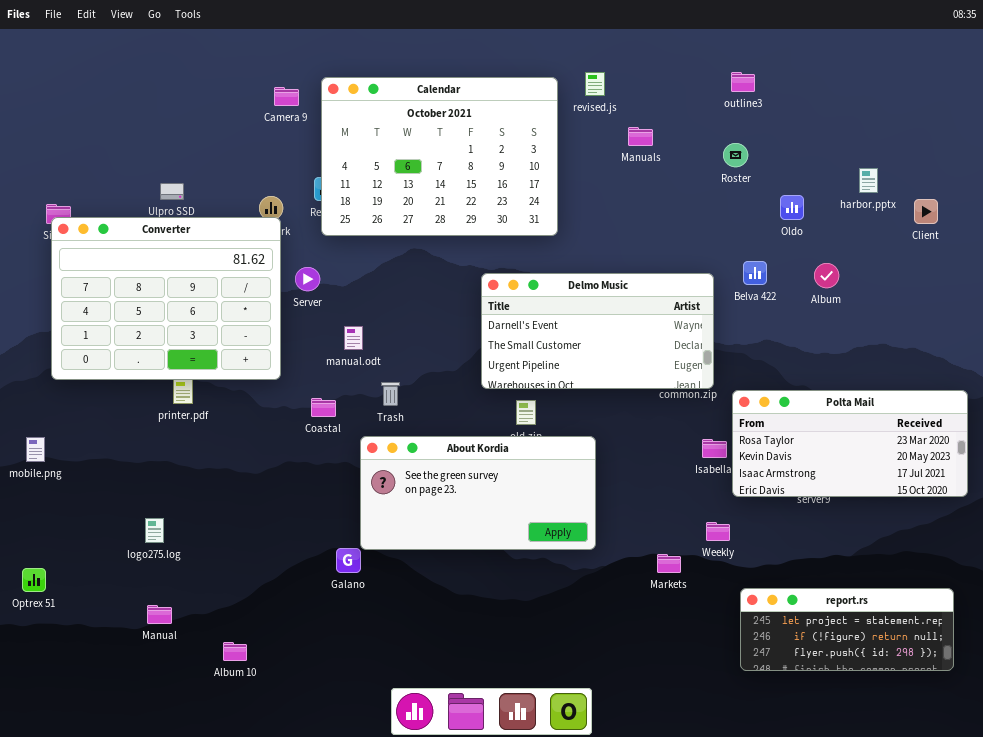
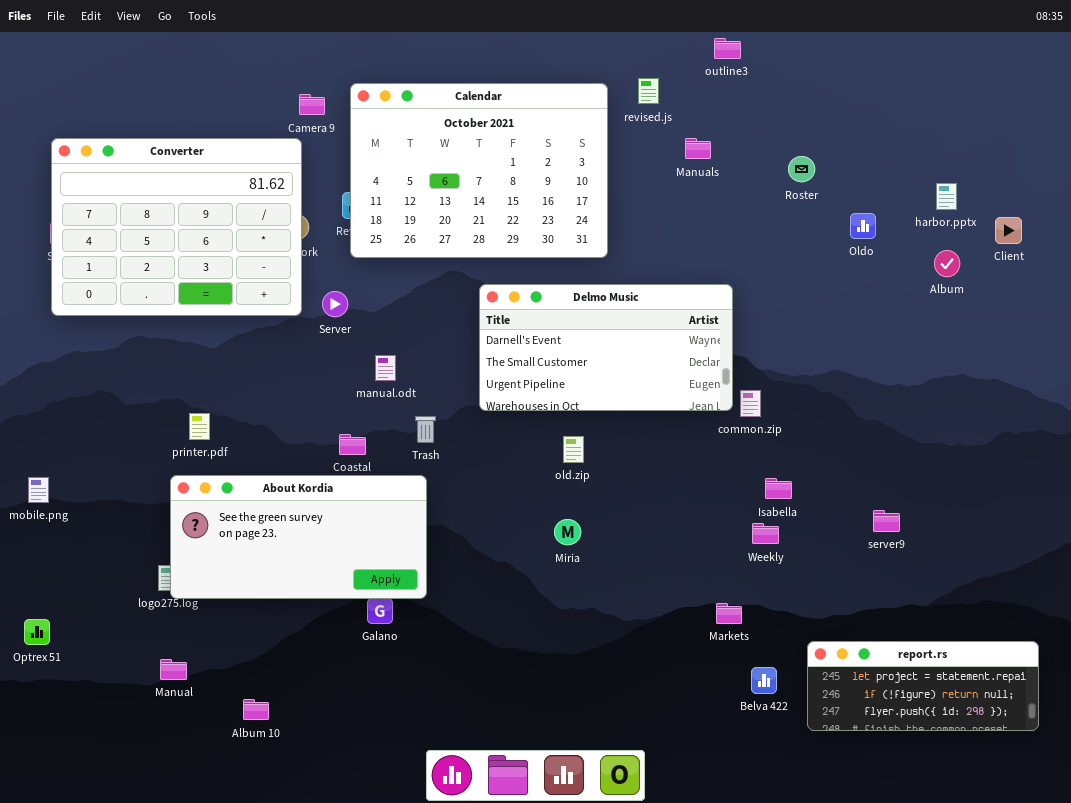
outline3: [731,72,755,92] -> [714,38,741,59], moved
Converter: [51,217,281,380] -> [51,138,302,316], moved
Belva 422: [743,261,767,285] -> [751,667,777,694], moved
Album: [814,263,839,288] -> [934,250,960,277], moved
Delmo Music: [481,273,714,389] -> [479,284,733,411], moved
Polta Mail: [732,390,968,497] -> none, closed
About Kordia: [360,436,596,550] -> [170,475,427,599], moved
Weekly: [706,522,730,541] -> [752,523,779,544], moved

